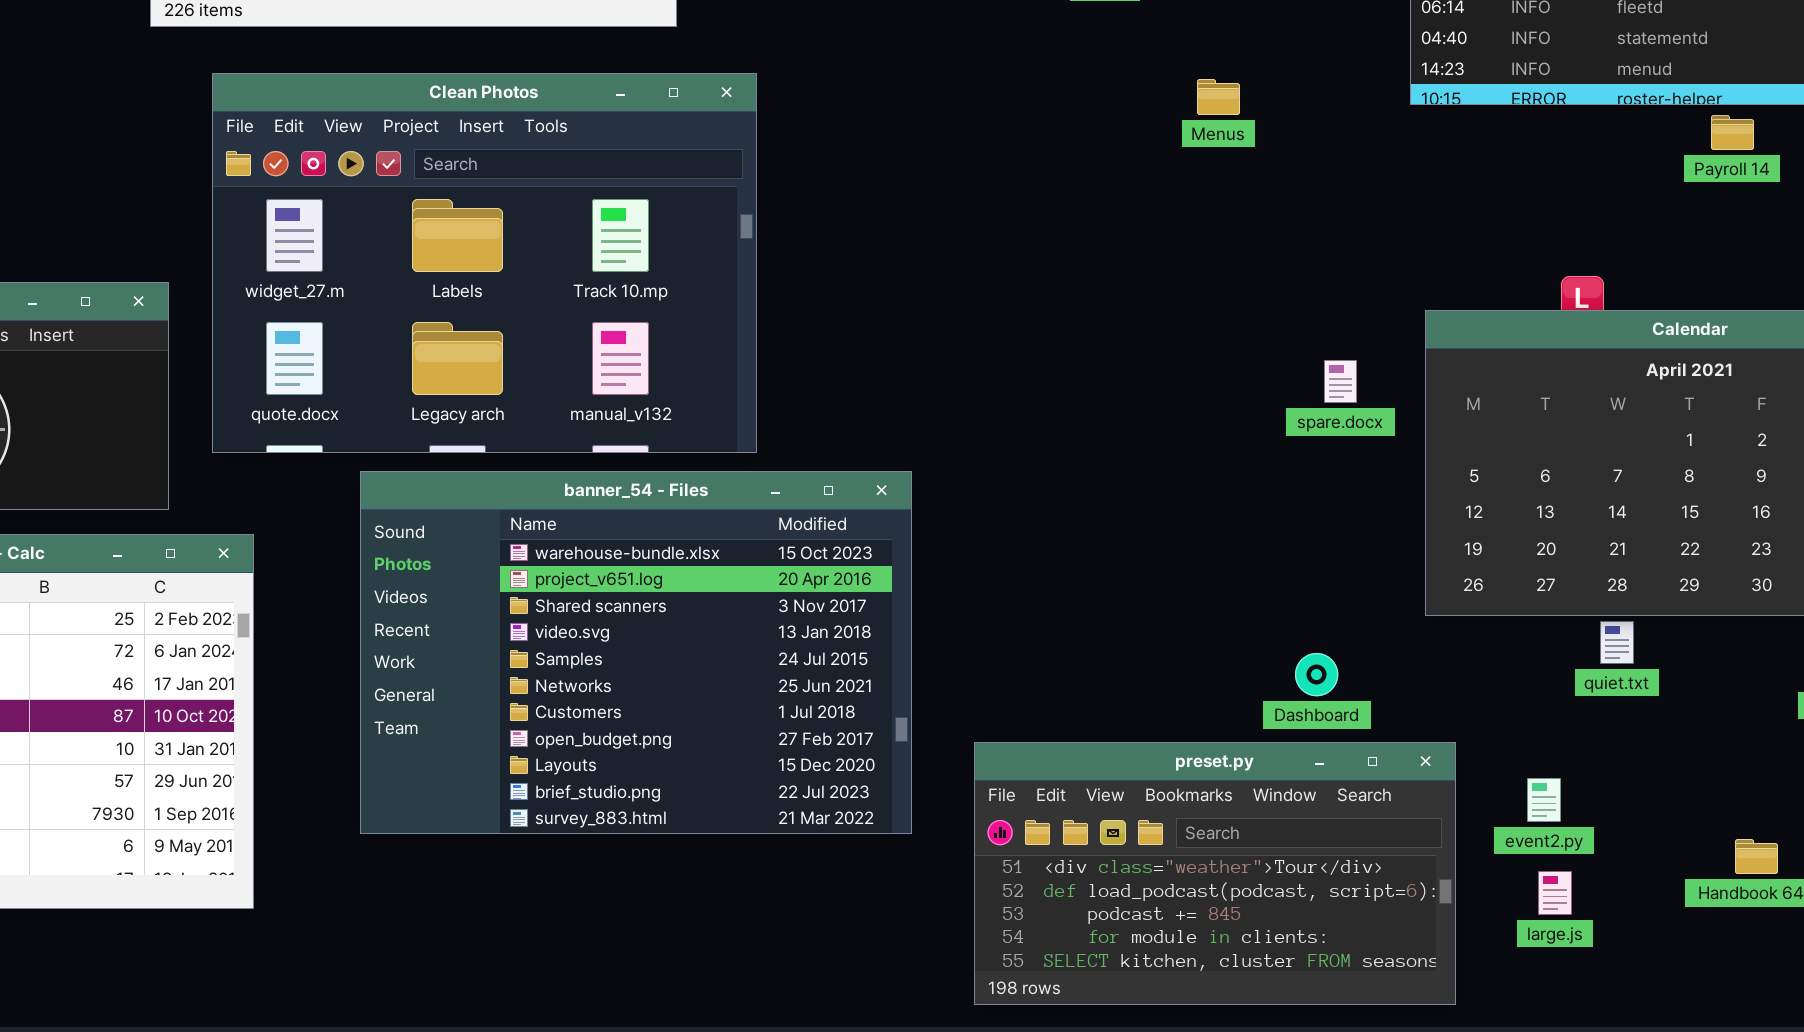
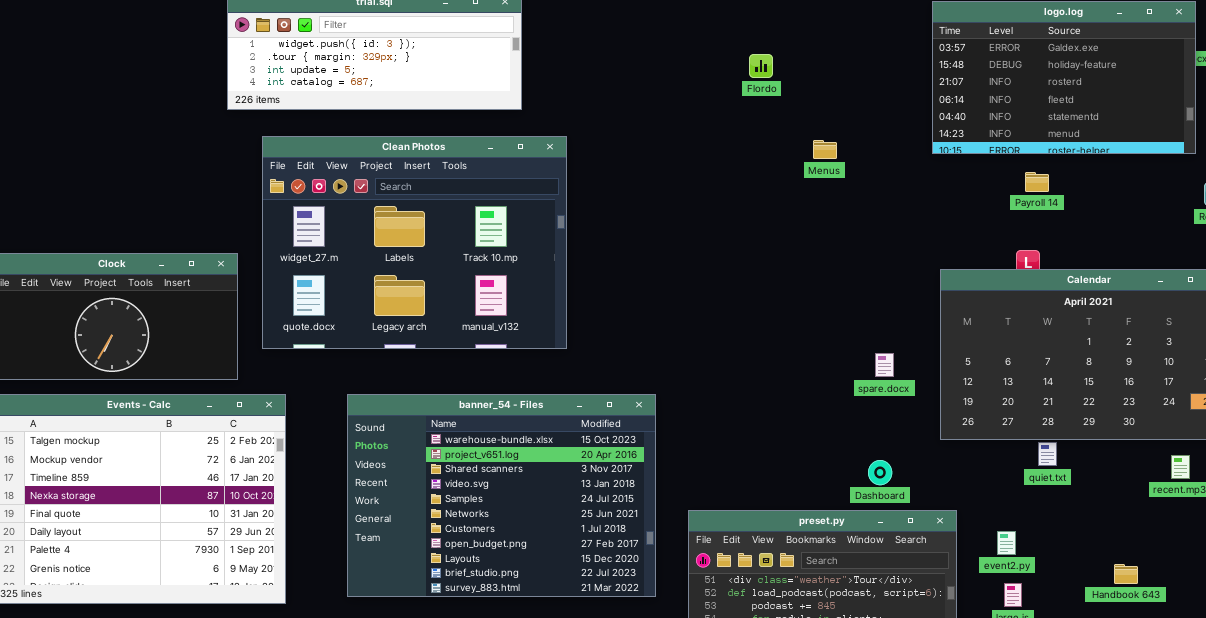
Payroll 14: [1711,115,1754,150] -> [1025,172,1049,192], moved
spare.docx: [1324,360,1357,403] -> [875,353,894,377], moved
banner_54 - Files: [360,471,912,834] -> [347,394,656,597], moved

